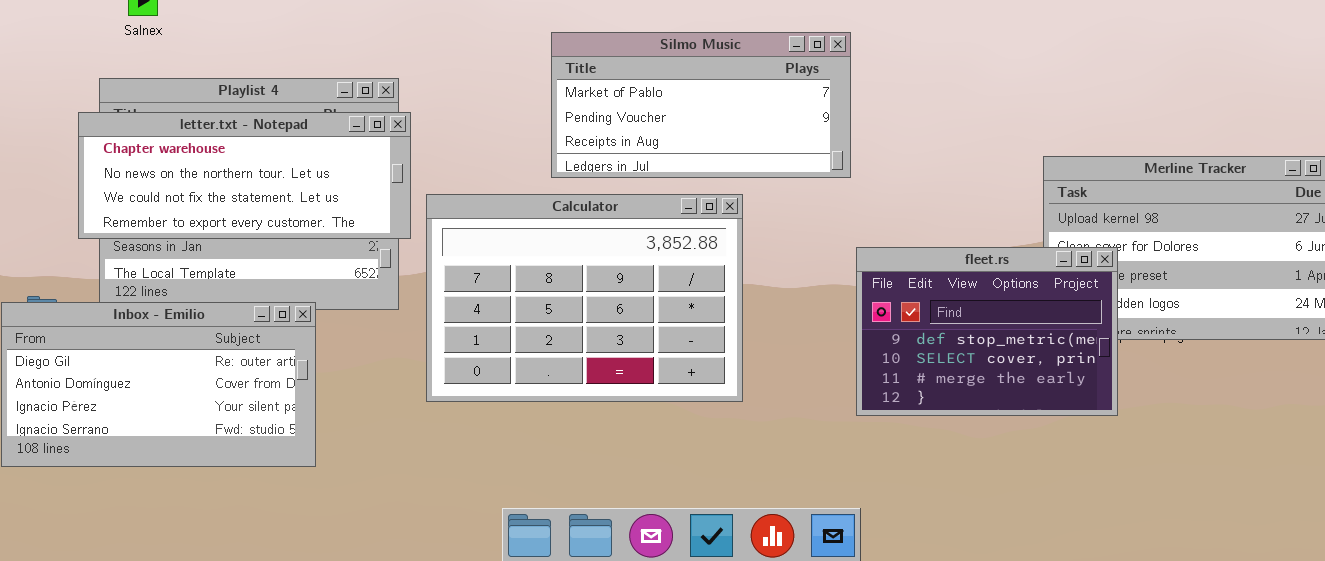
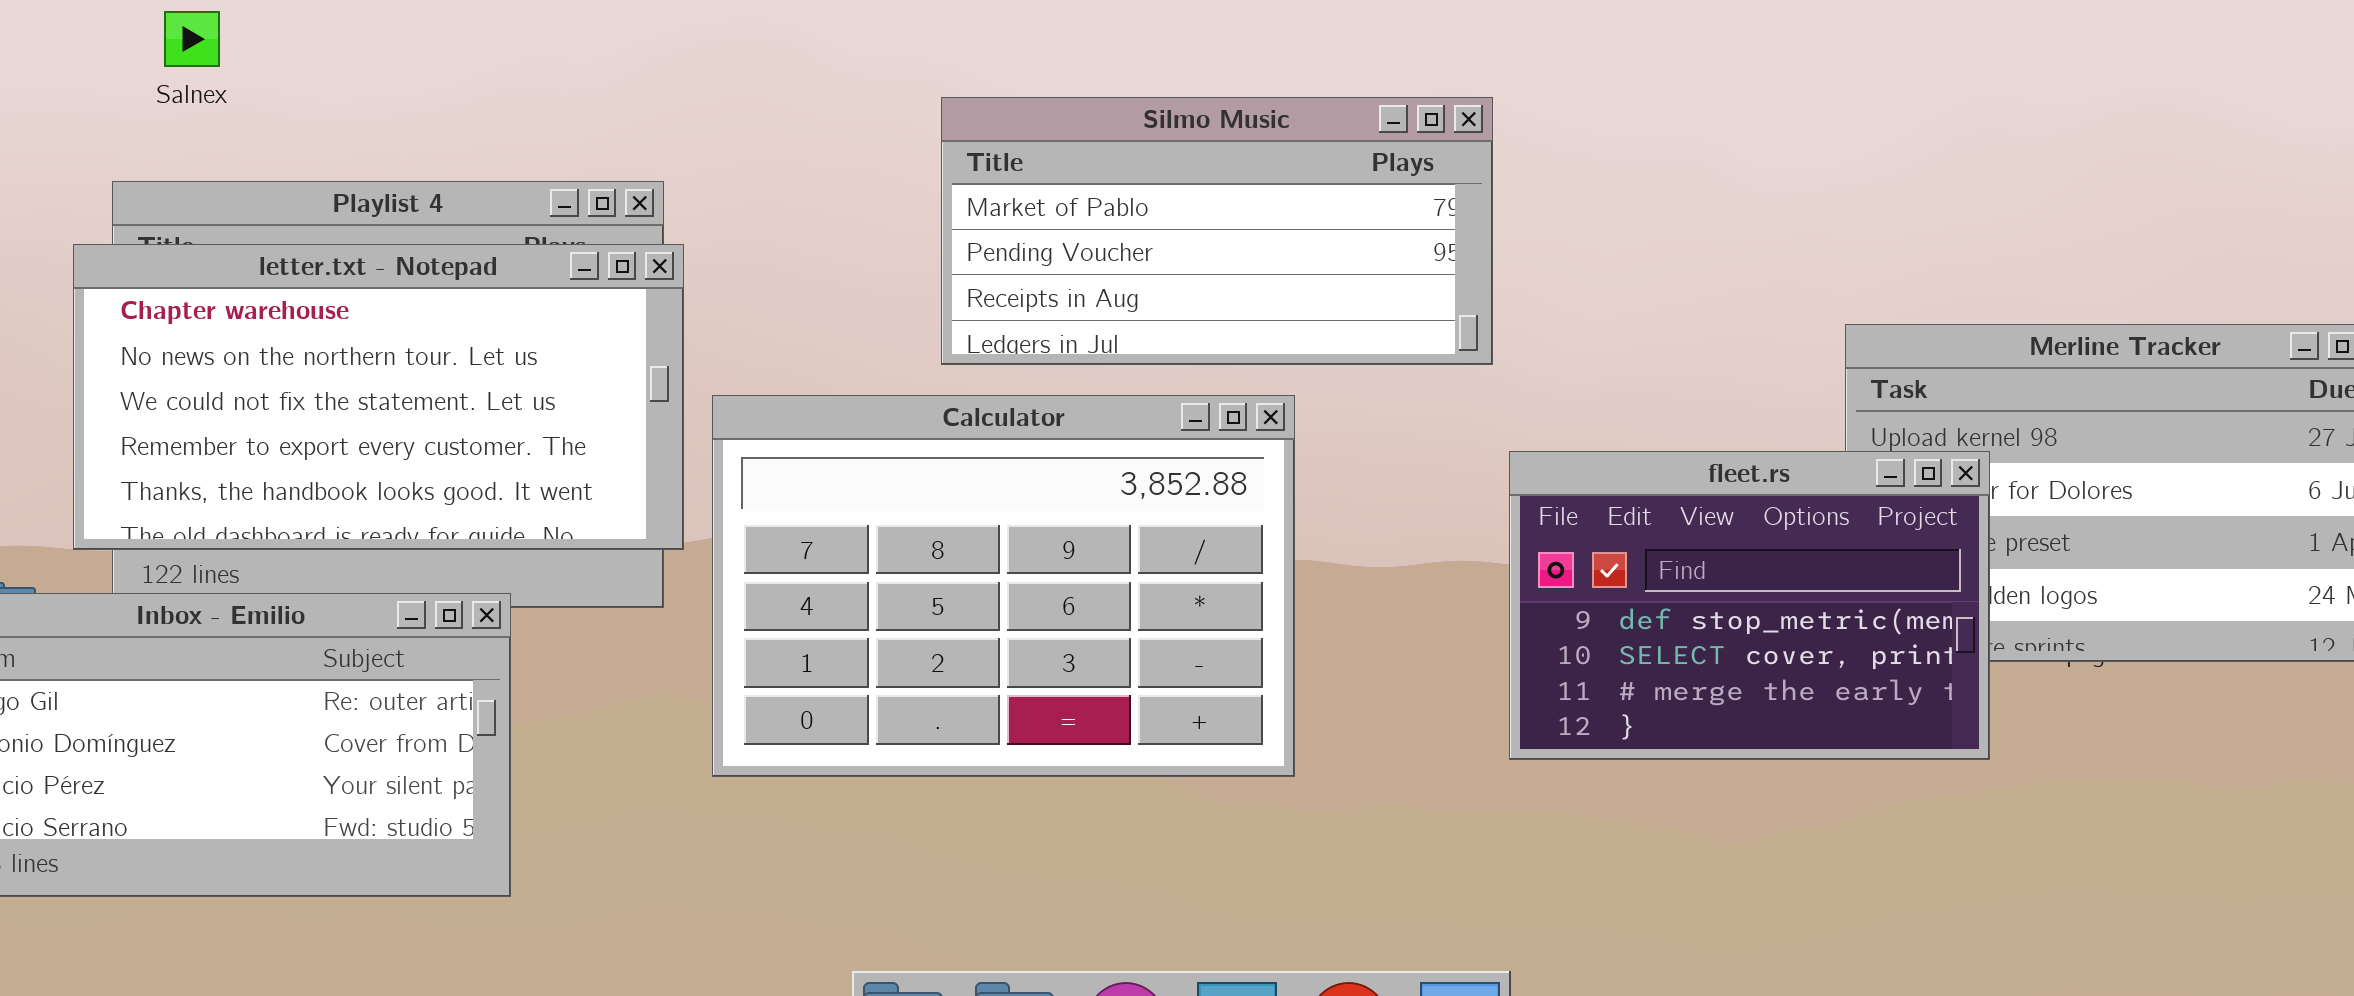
letter.txt - Notepad: [78,112,411,239] -> [73,244,684,550], resized
fleet.rs: [856,247,1118,416] -> [1509,451,1990,760], moved

